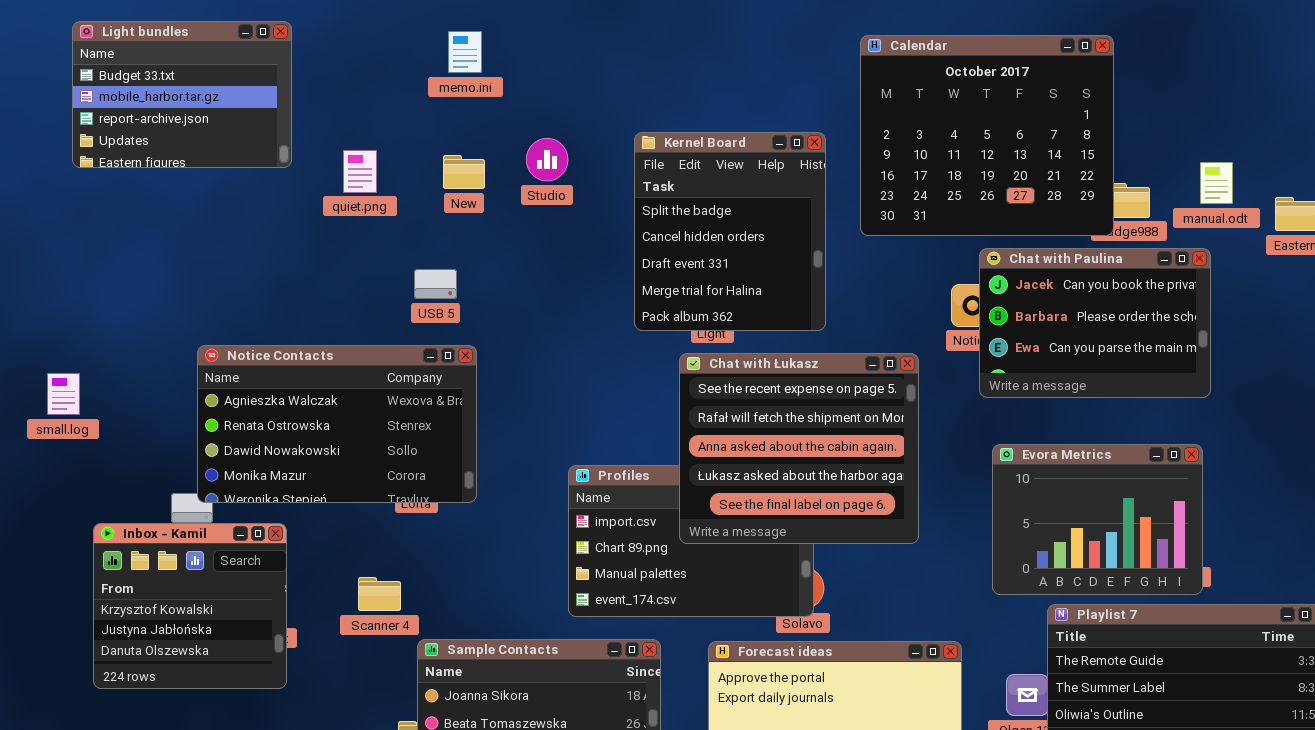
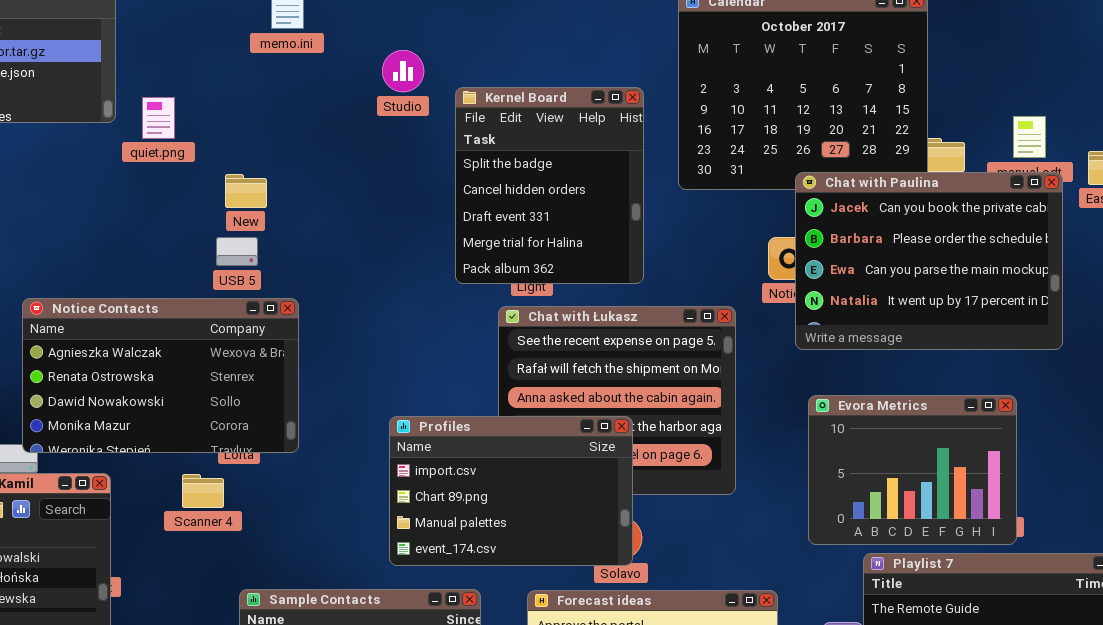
Studio: [526,138,568,181] -> [382,50,424,92], moved
quiet.png: [343,150,377,193] -> [142,97,175,139], moved
New: [443,155,485,189] -> [225,174,267,208], moved
Chat with Paulina: [979,248,1211,398] -> [795,172,1063,350], resized
USB 5: [414,269,457,299] -> [216,237,258,266], moved
Profiles: [568,465,814,617] -> [389,416,633,566], raised
Scanner 4: [358,577,401,611] -> [182,474,224,508], moved

